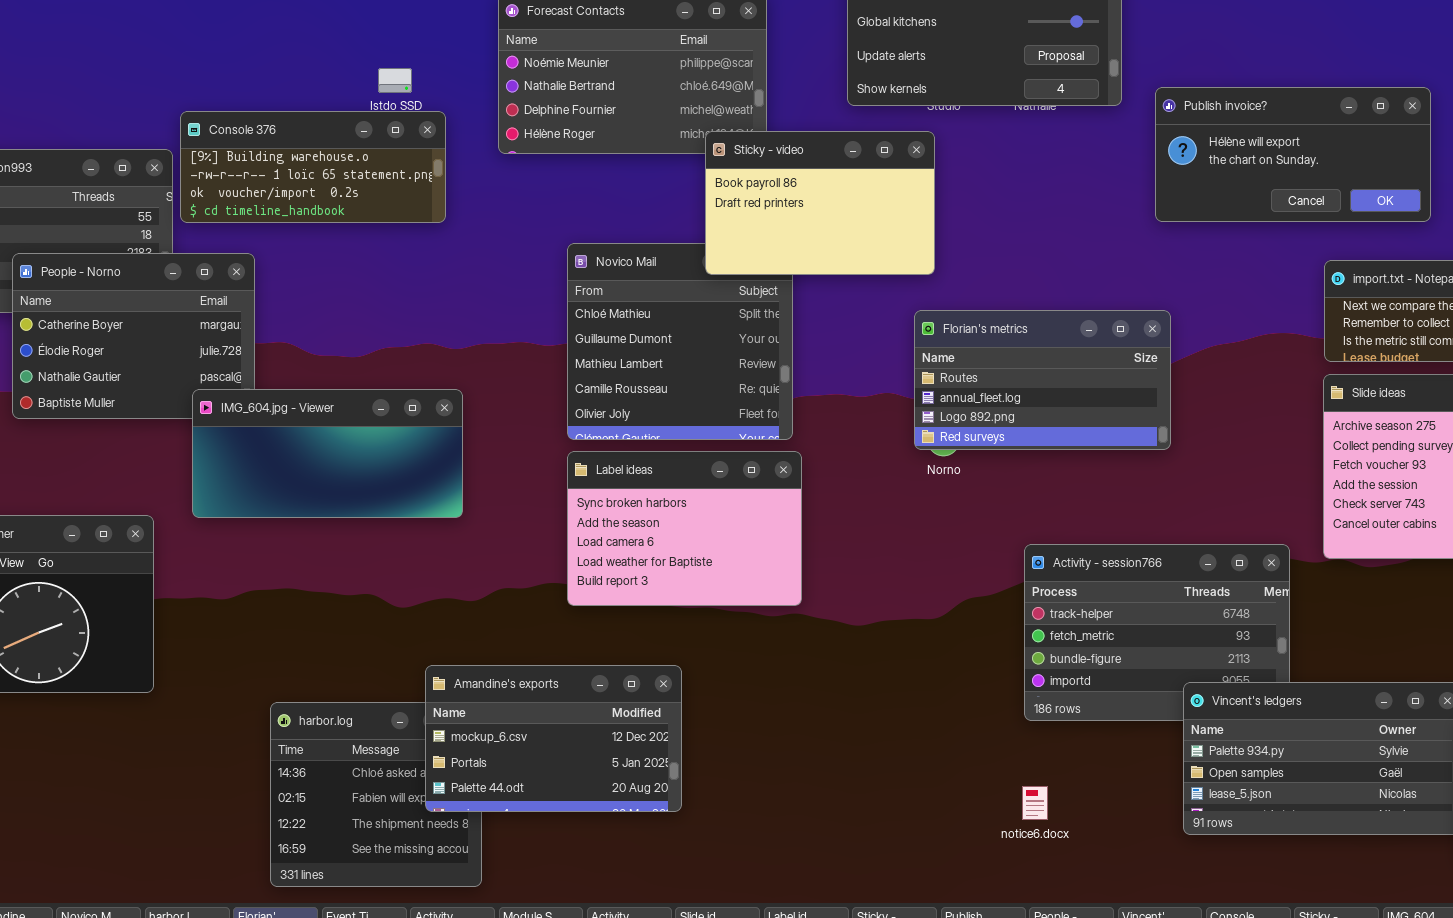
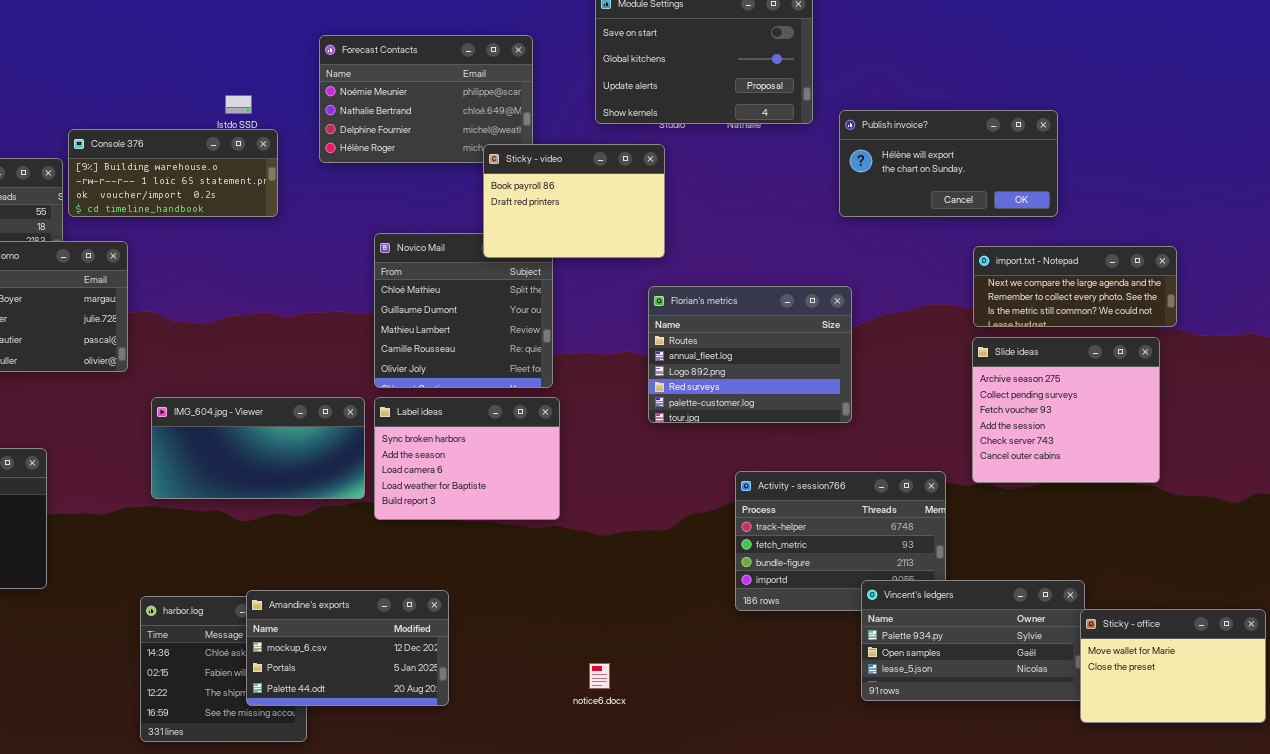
Florian's metrics: [914,310,1171,450] -> [648,286,852,423], resized
IMG_604.jpg - Viewer: [192,389,463,518] -> [151,397,365,499], moved
Amandine's exports: [425,665,682,812] -> [246,590,449,706], moved
notice6.docx: [1022,786,1048,820] -> [589,663,610,689], moved

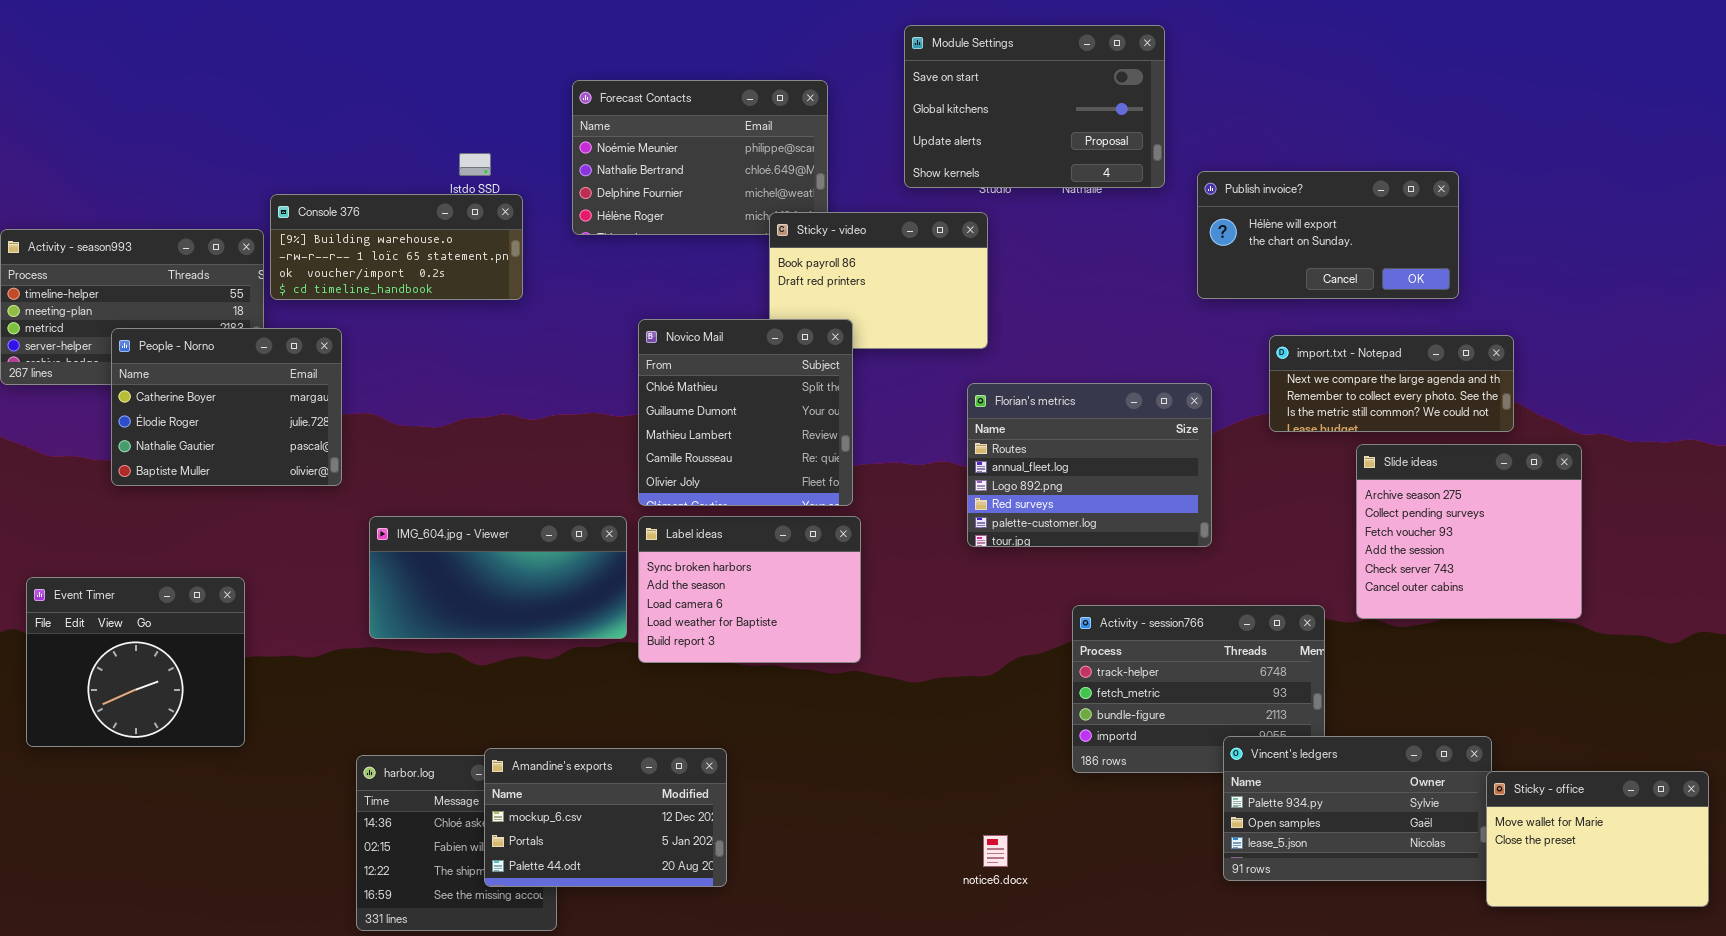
Novico Mail: [374,233,553,388] -> [638,319,853,506], raised
import.txt - Notepad: [973,246,1177,327] -> [1269,335,1514,432], moved
notice6.docx: [589,663,610,689] -> [983,835,1008,867], moved

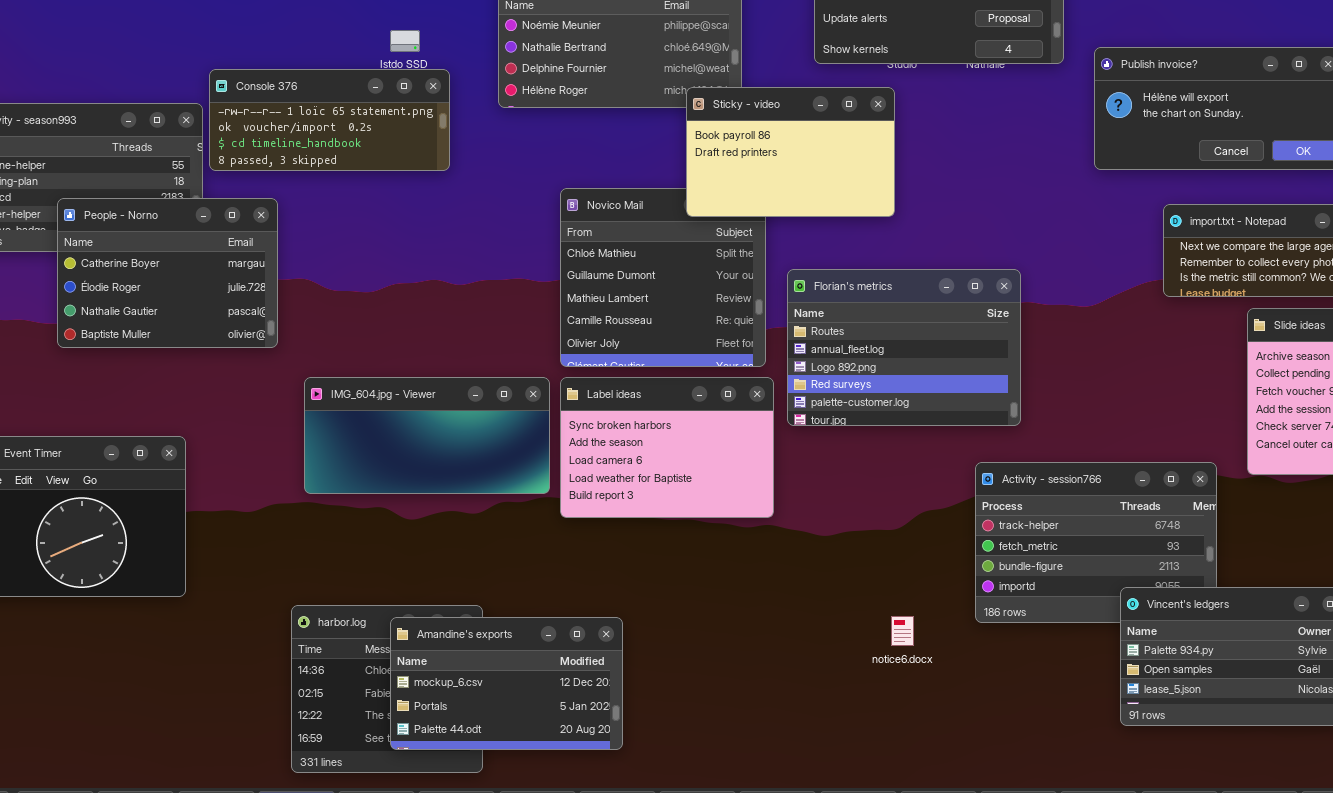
Console 376: [270,194,523,300] -> [209,69,450,171], scrolled down 1 row
Sticky - video: [769,212,988,349] -> [686,87,895,217], raised
Florian's metrics: [967,383,1212,547] -> [787,269,1021,426], moved
Amandine's exports: [484,748,727,887] -> [390,617,623,750], moved
notice6.docx: [983,835,1008,867] -> [891,616,914,646], moved

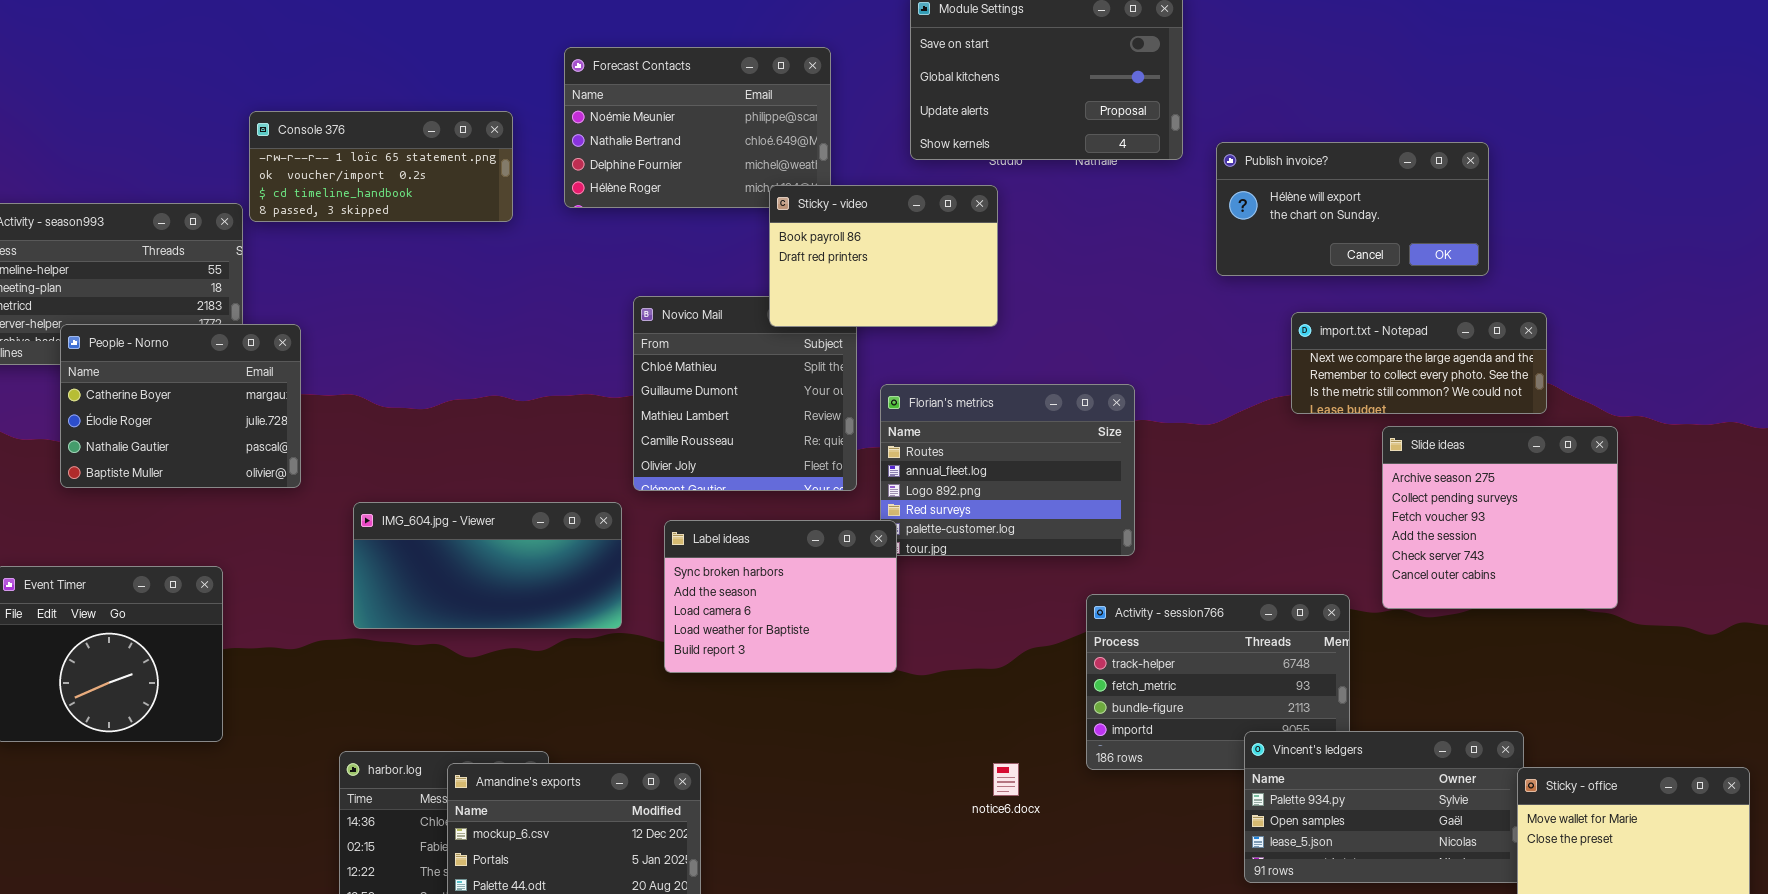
Console 376: [209,69,450,171] -> [249,111,513,222], moved
People - Norno: [57,198,278,348] -> [60,324,301,488], moved
Label ideas: [560,377,774,518] -> [664,520,897,673], moved

